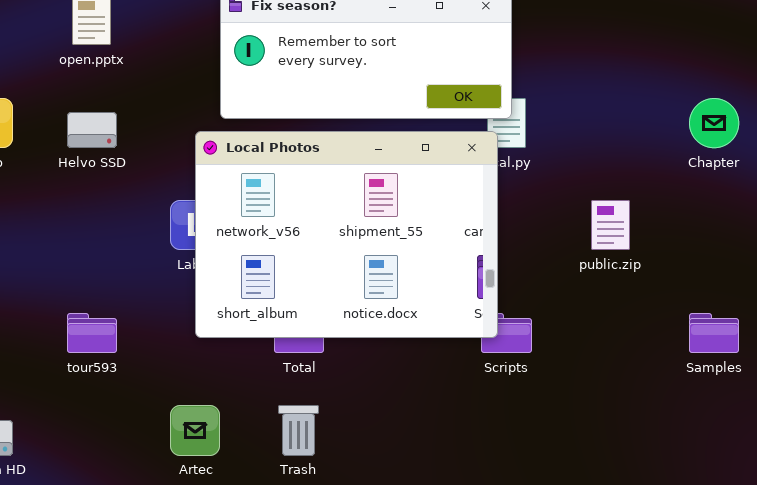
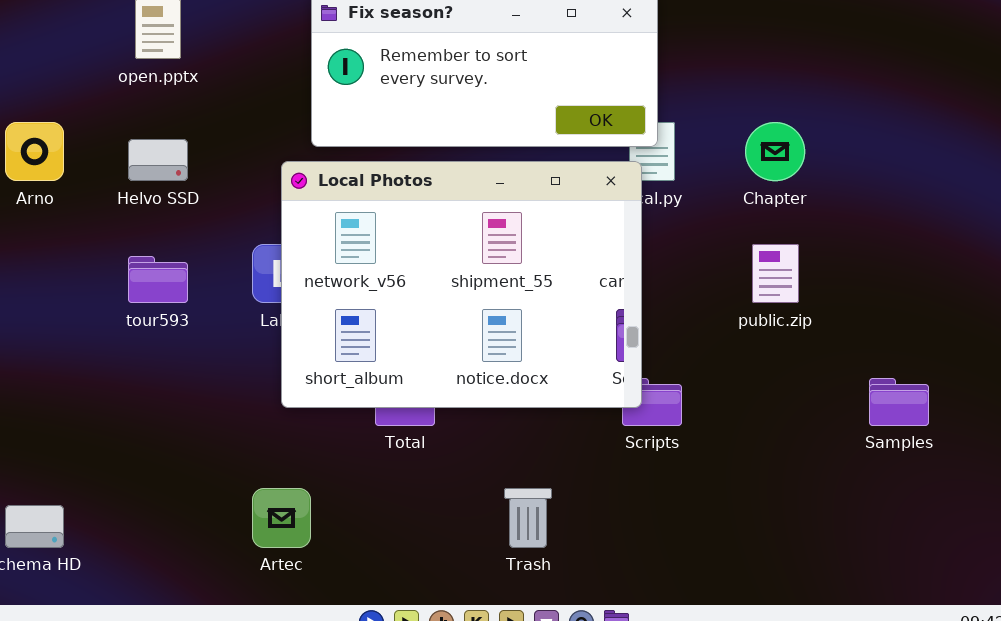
Chapter: [689,98,739,148] -> [745,122,805,181], moved
tour593: [67,313,117,353] -> [128,256,188,303], moved
Trash: [278,405,319,456] -> [504,488,552,548], moved

